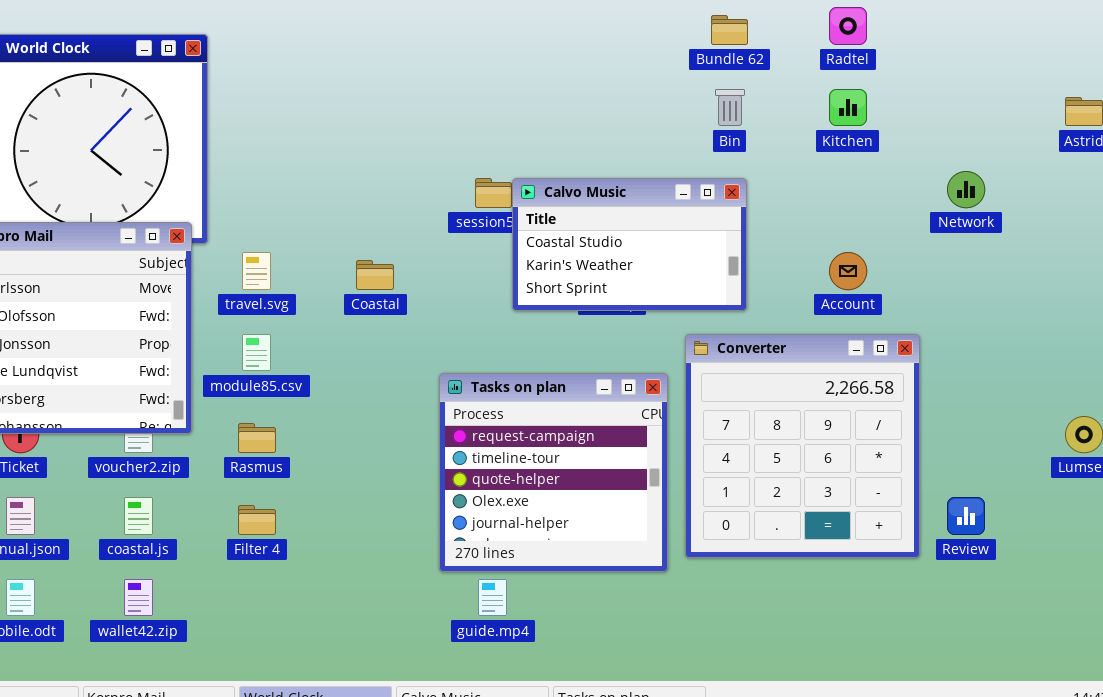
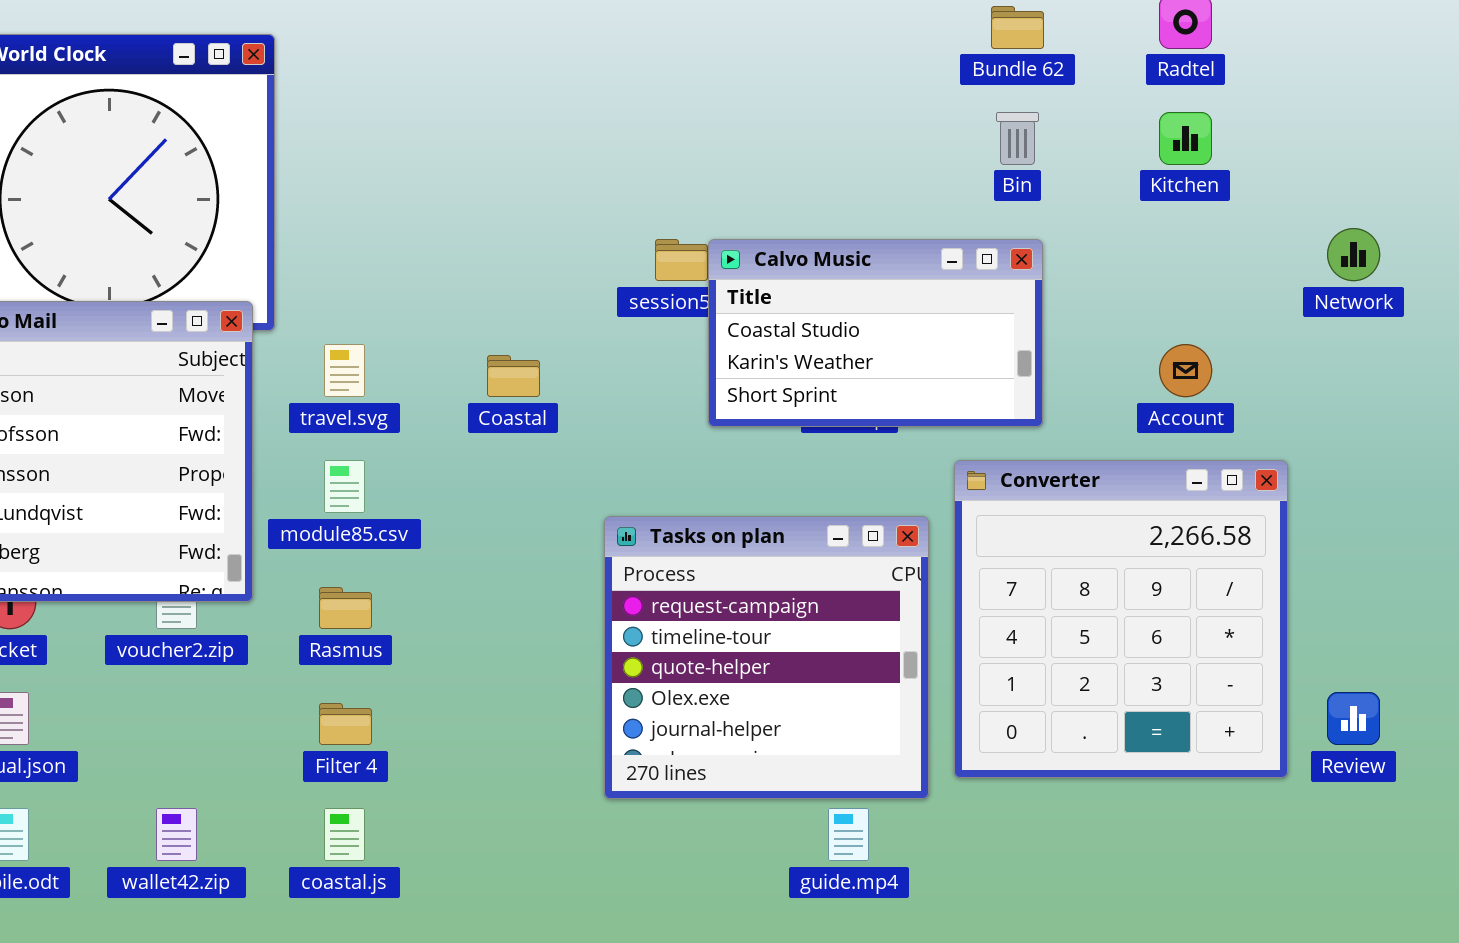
coastal.js: [124,497,153,535] -> [324,808,365,861], moved
guide.mp4: [478,579,507,616] -> [828,808,869,861], moved

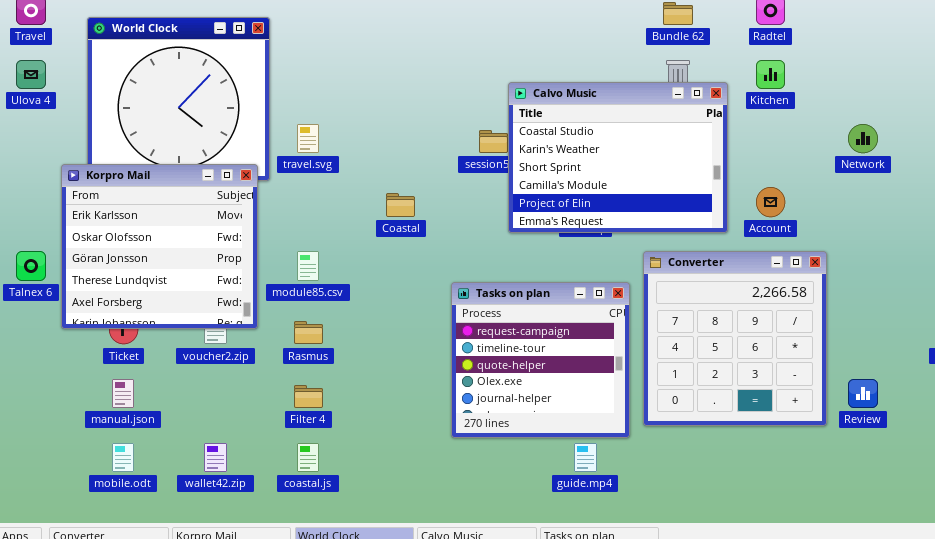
Calvo Music: [708,239,1043,427] -> [508,82,728,233], resized
travel.svg: [324,344,365,397] -> [297,124,319,153], moved

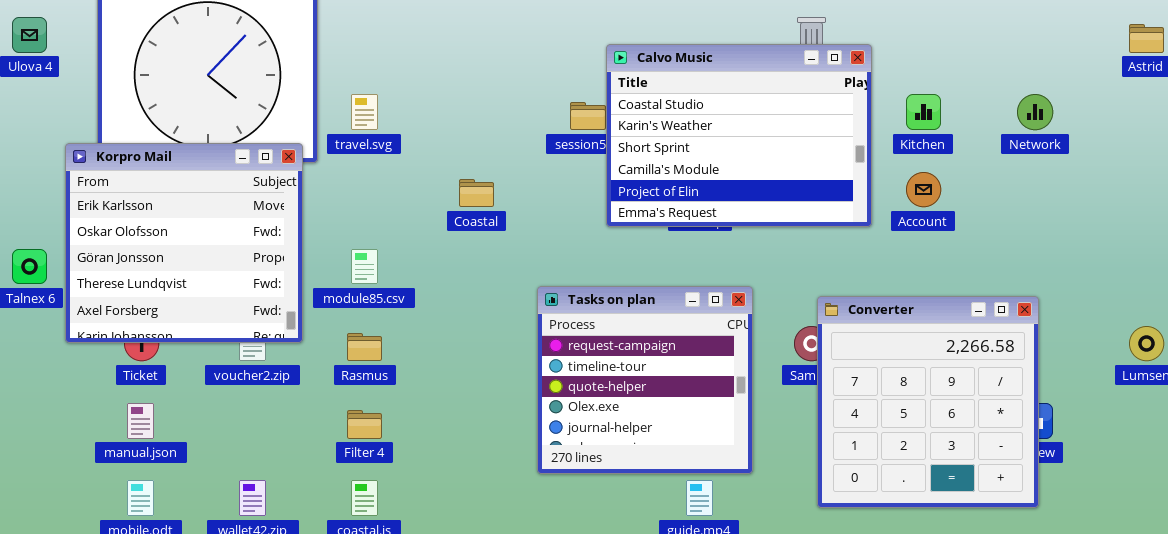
Kitchen: [756,60,785,89] -> [906,94,941,130], moved
Converter: [643,251,827,426] -> [817,296,1039,508], moved

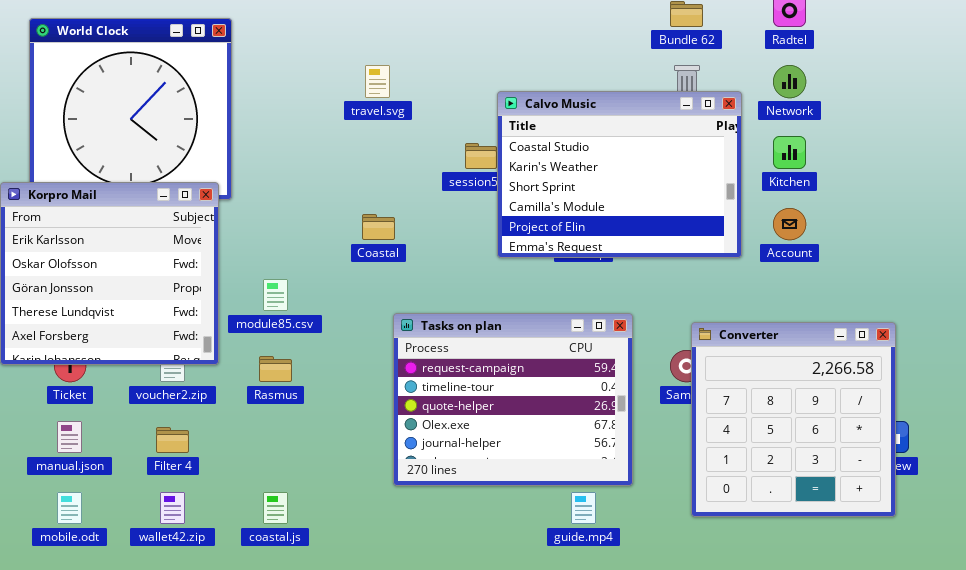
travel.svg: [351,94,378,130] -> [365,65,390,98], moved
Network: [1017,94,1053,130] -> [773,65,806,98], moved
Tasks on plan: [537,286,753,474] -> [393,313,633,486], resized
Filter 4: [347,410,382,439] -> [156,427,189,453], moved

